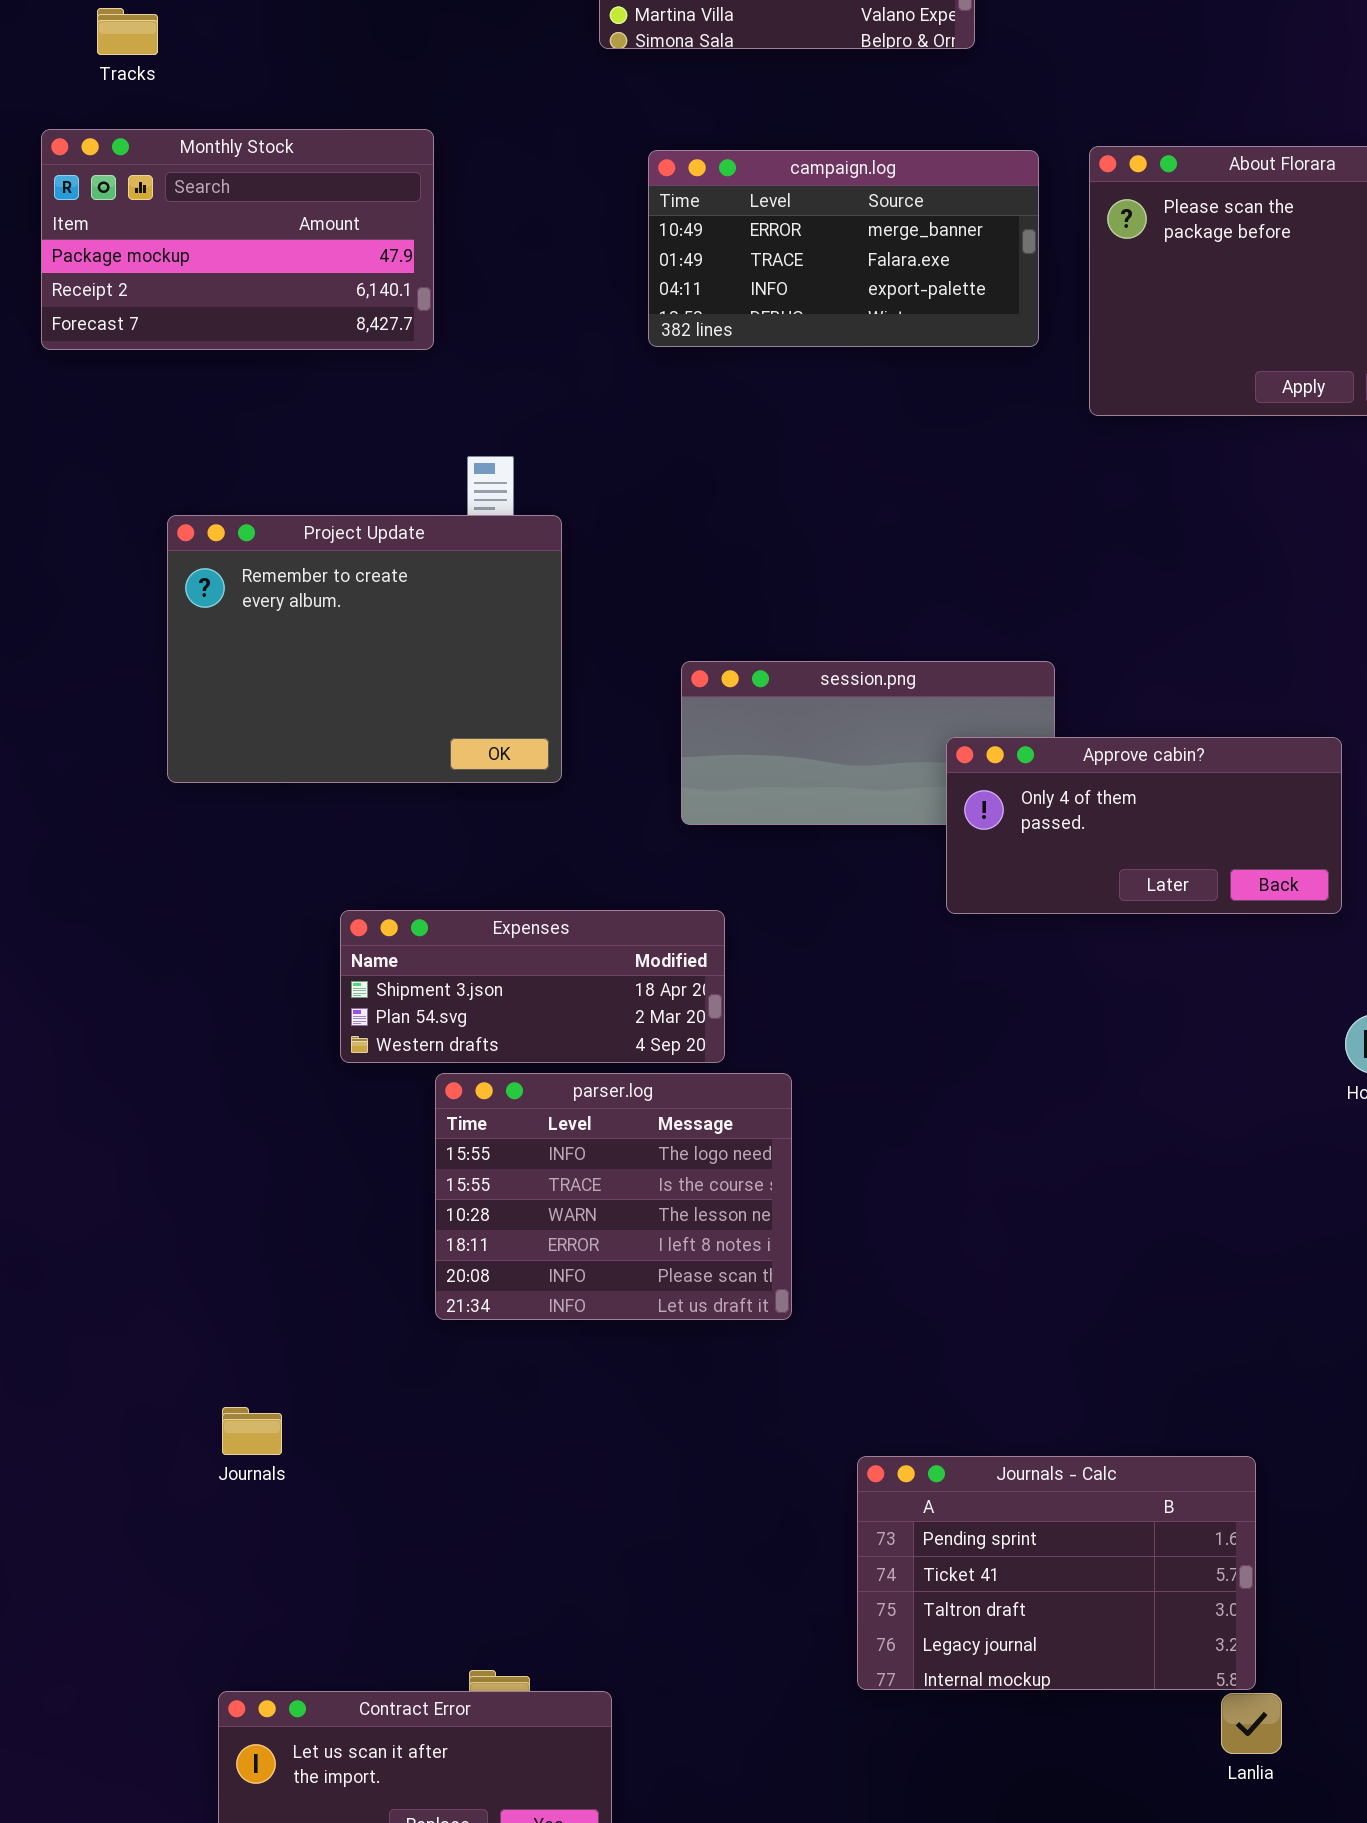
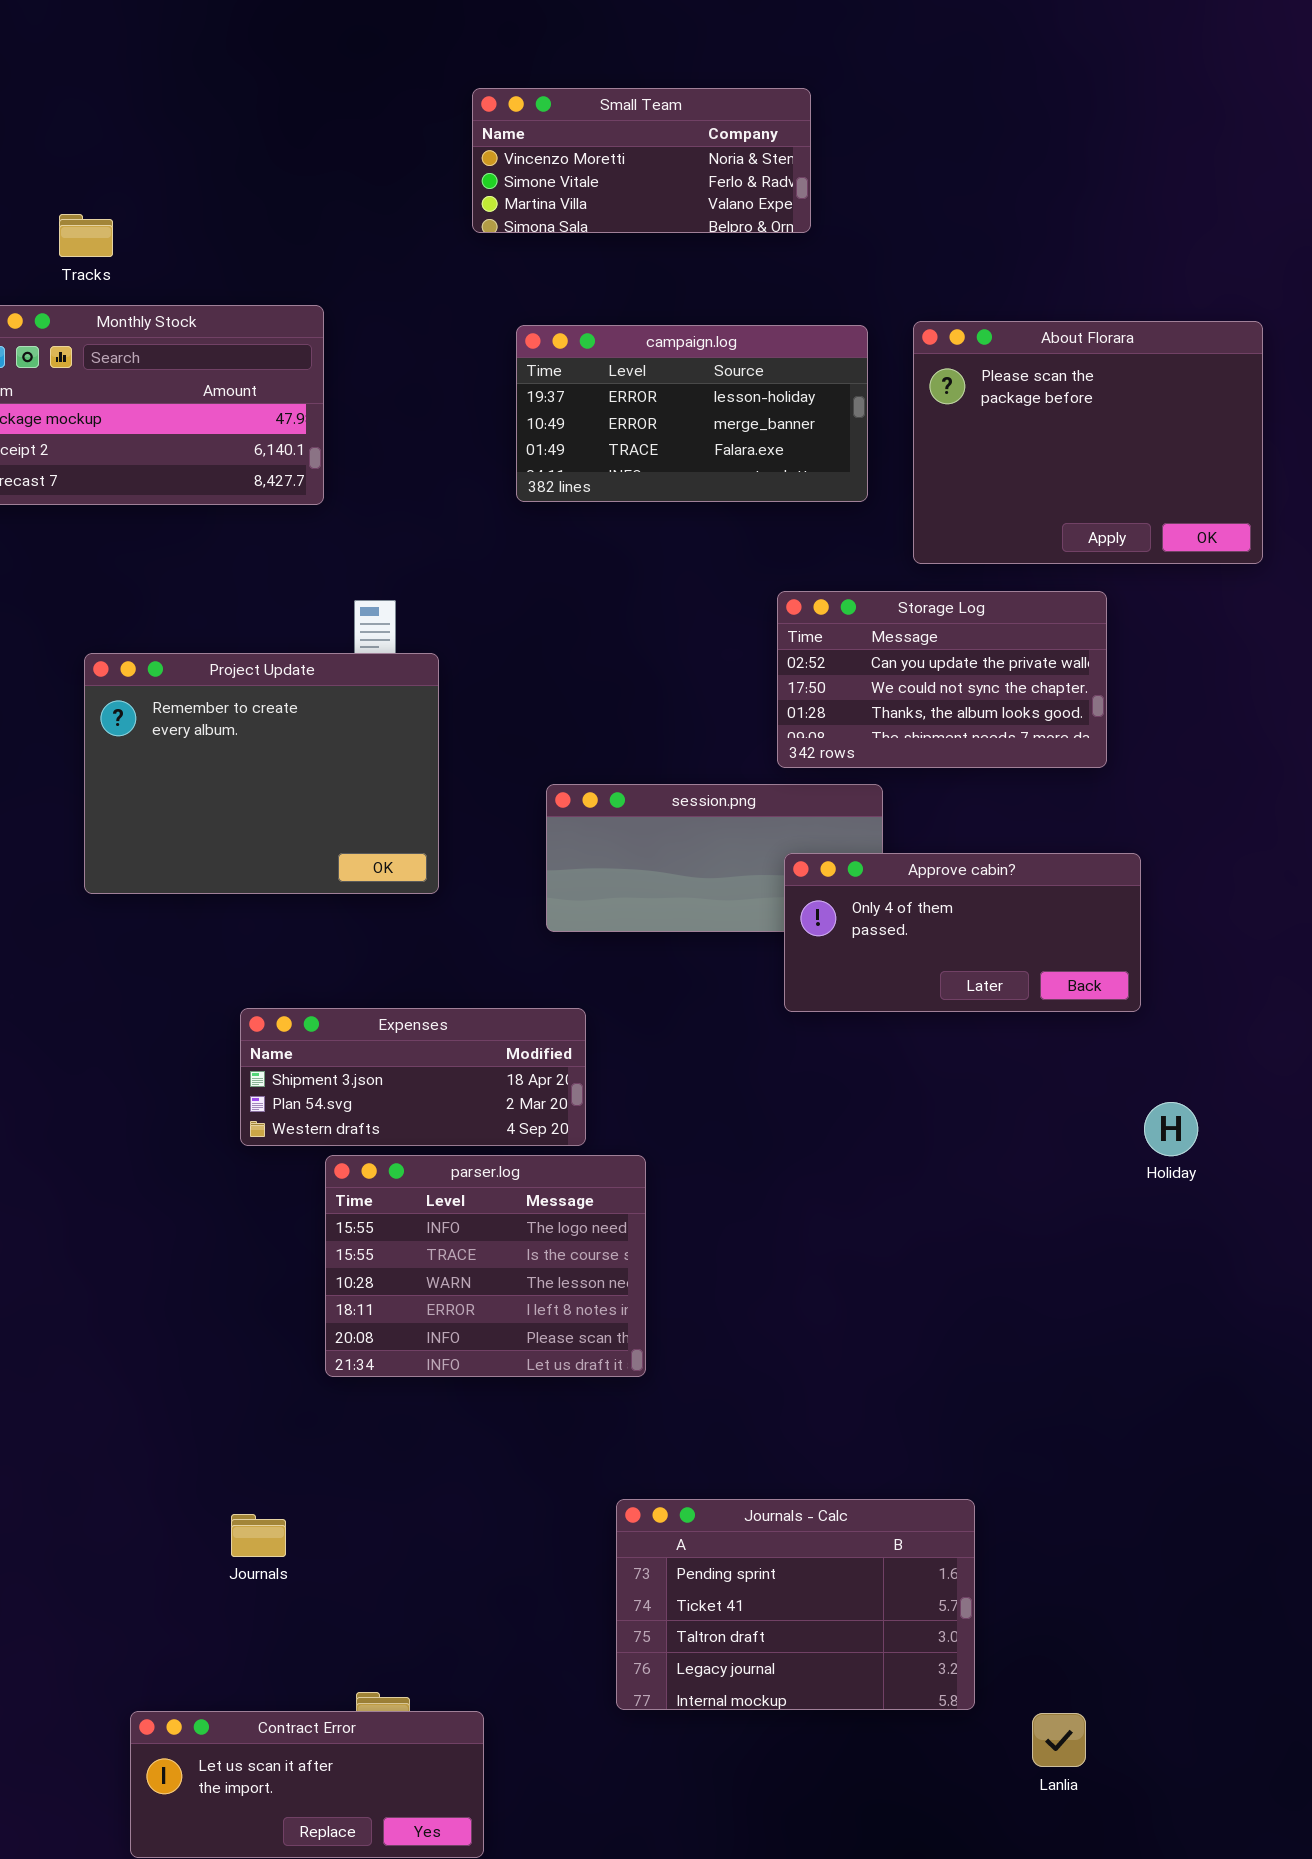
Tracks: [97,8,158,55] -> [59,214,113,257], moved
campaign.log: [648,150,1039,347] -> [516,325,868,502], scrolled up 1 row
Storage Log: none -> [777,591,1107,768], opened
Journals: [222,1407,282,1455] -> [231,1514,286,1557], moved
Journals - Calc: [857,1456,1256,1690] -> [616,1499,975,1710], moved

